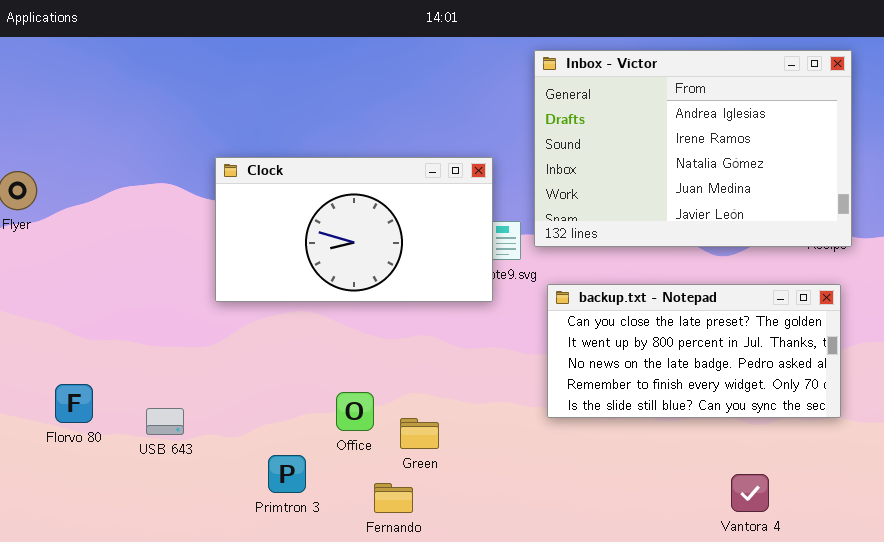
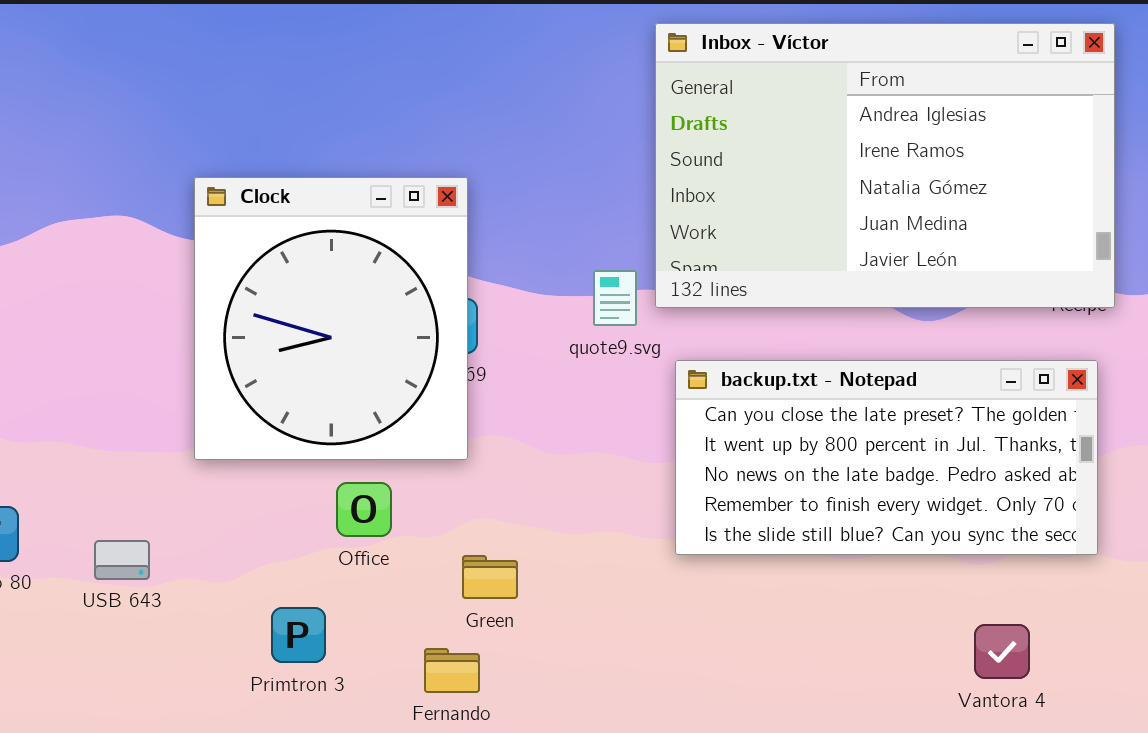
Clock: [215,157,493,302] -> [194,177,468,460], resized
Office: [336,392,374,431] -> [336,482,392,537], moved
Vantora 4: [731,474,769,512] -> [974,624,1030,679], moved

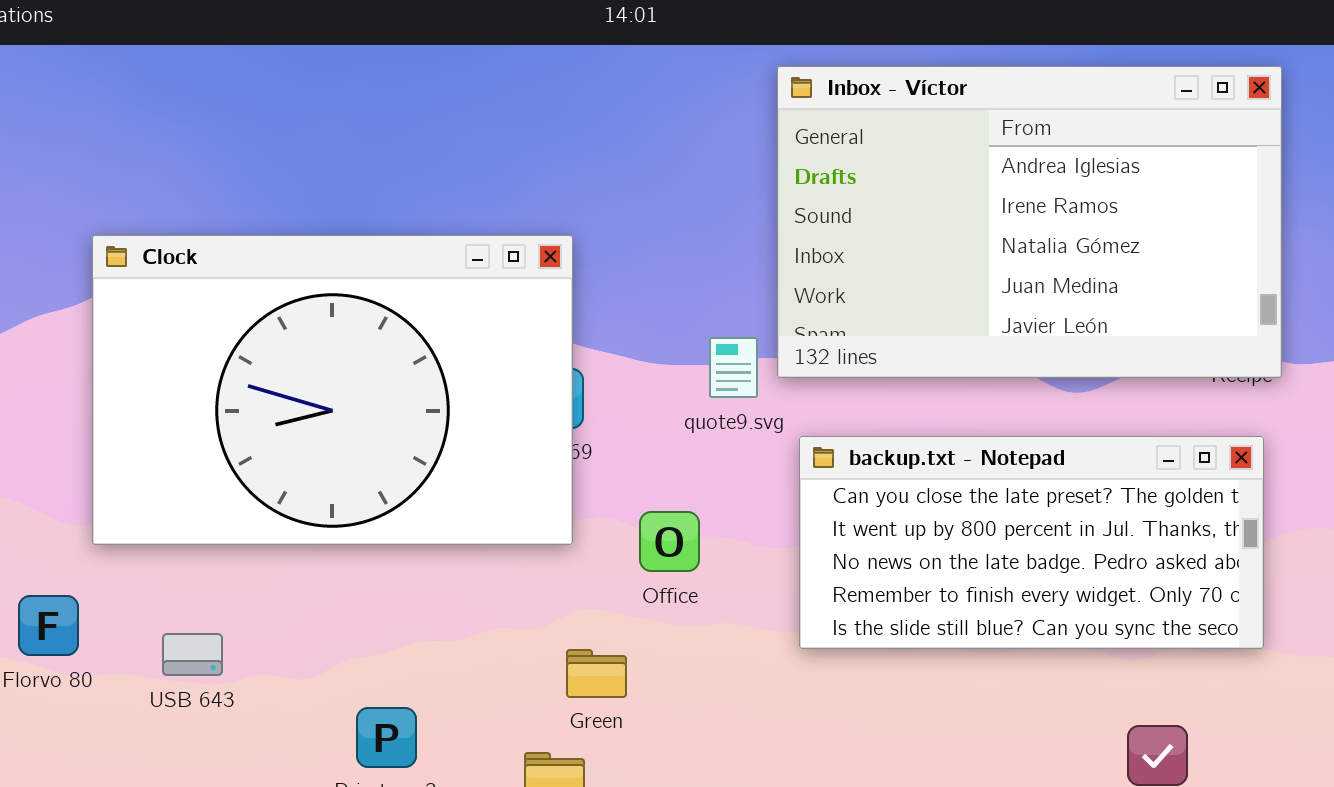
Clock: [194,177,468,460] -> [92,235,573,545], resized
Office: [336,482,392,537] -> [639,511,700,572], moved

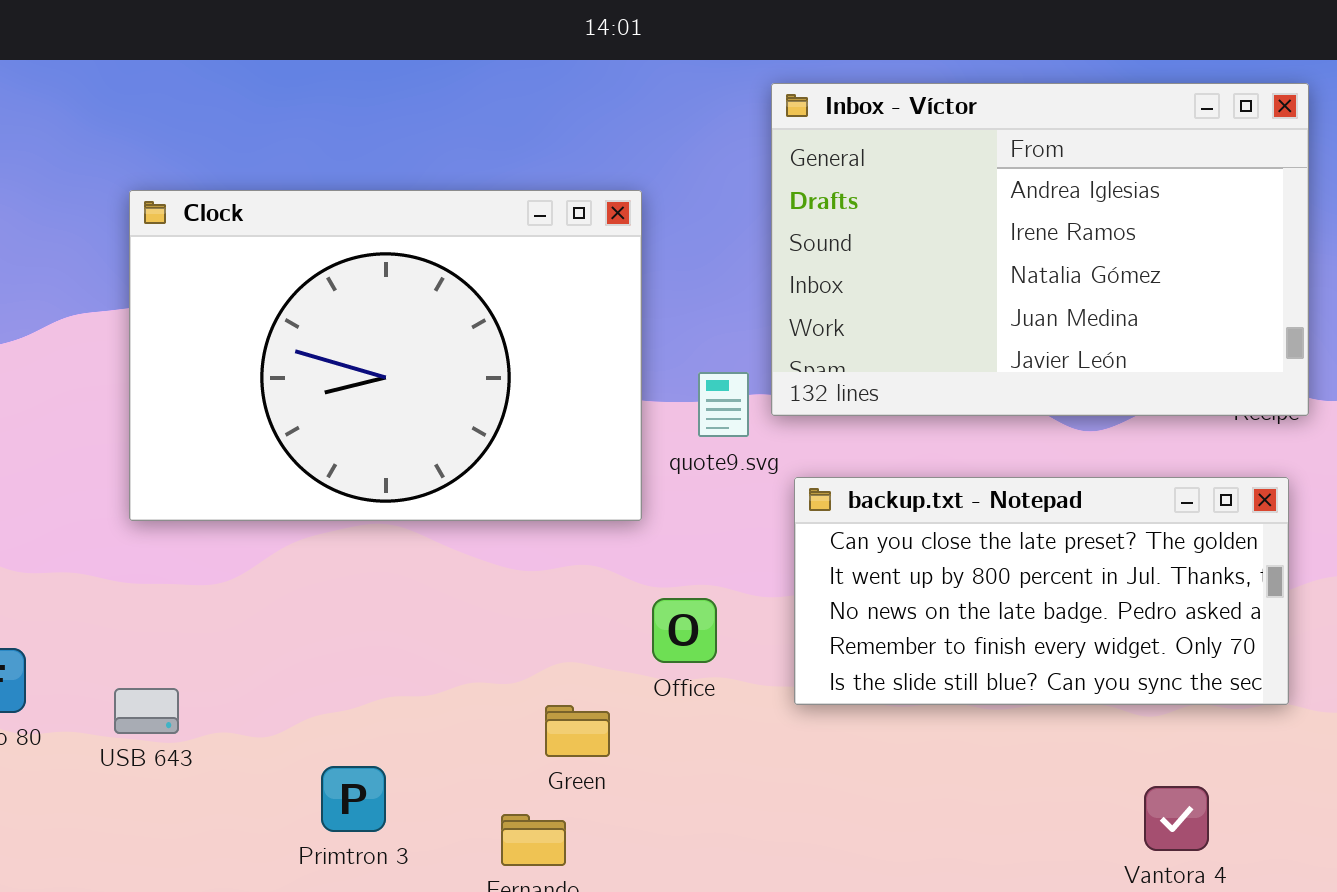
Clock: [92,235,573,545] -> [129,190,642,521], moved
Office: [639,511,700,572] -> [652,598,717,663], moved

